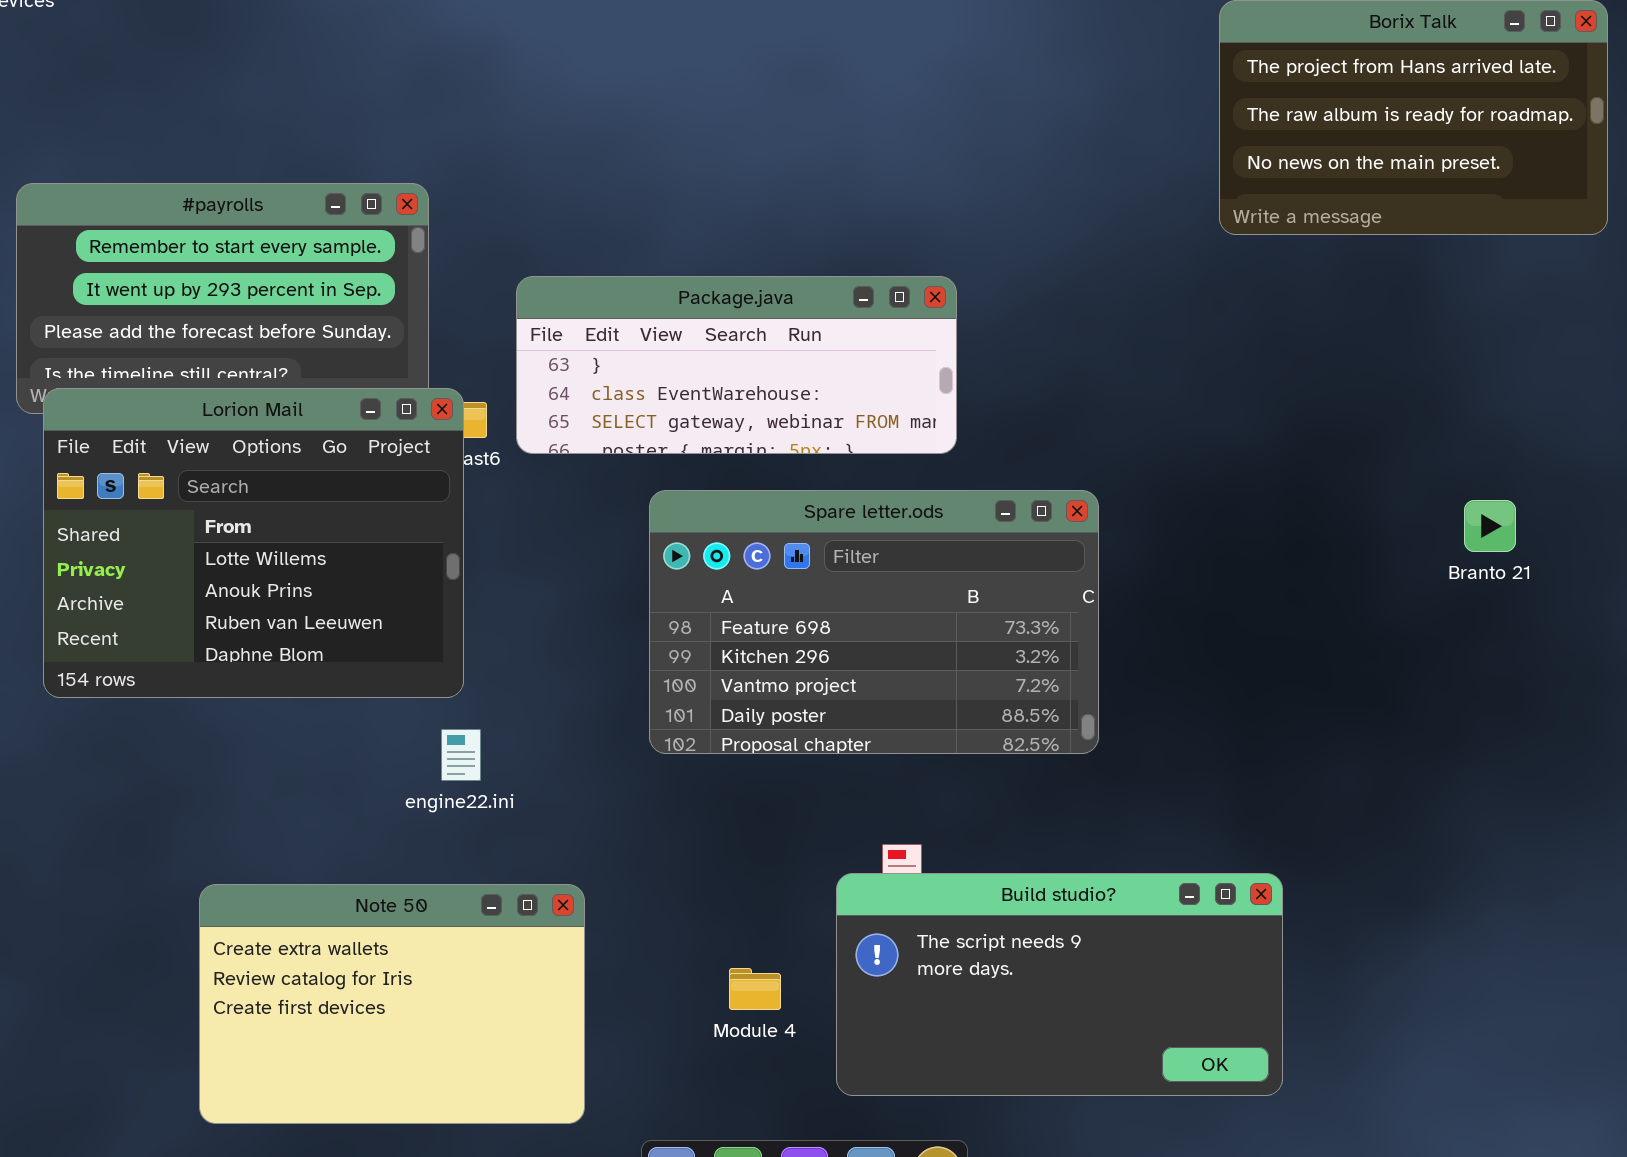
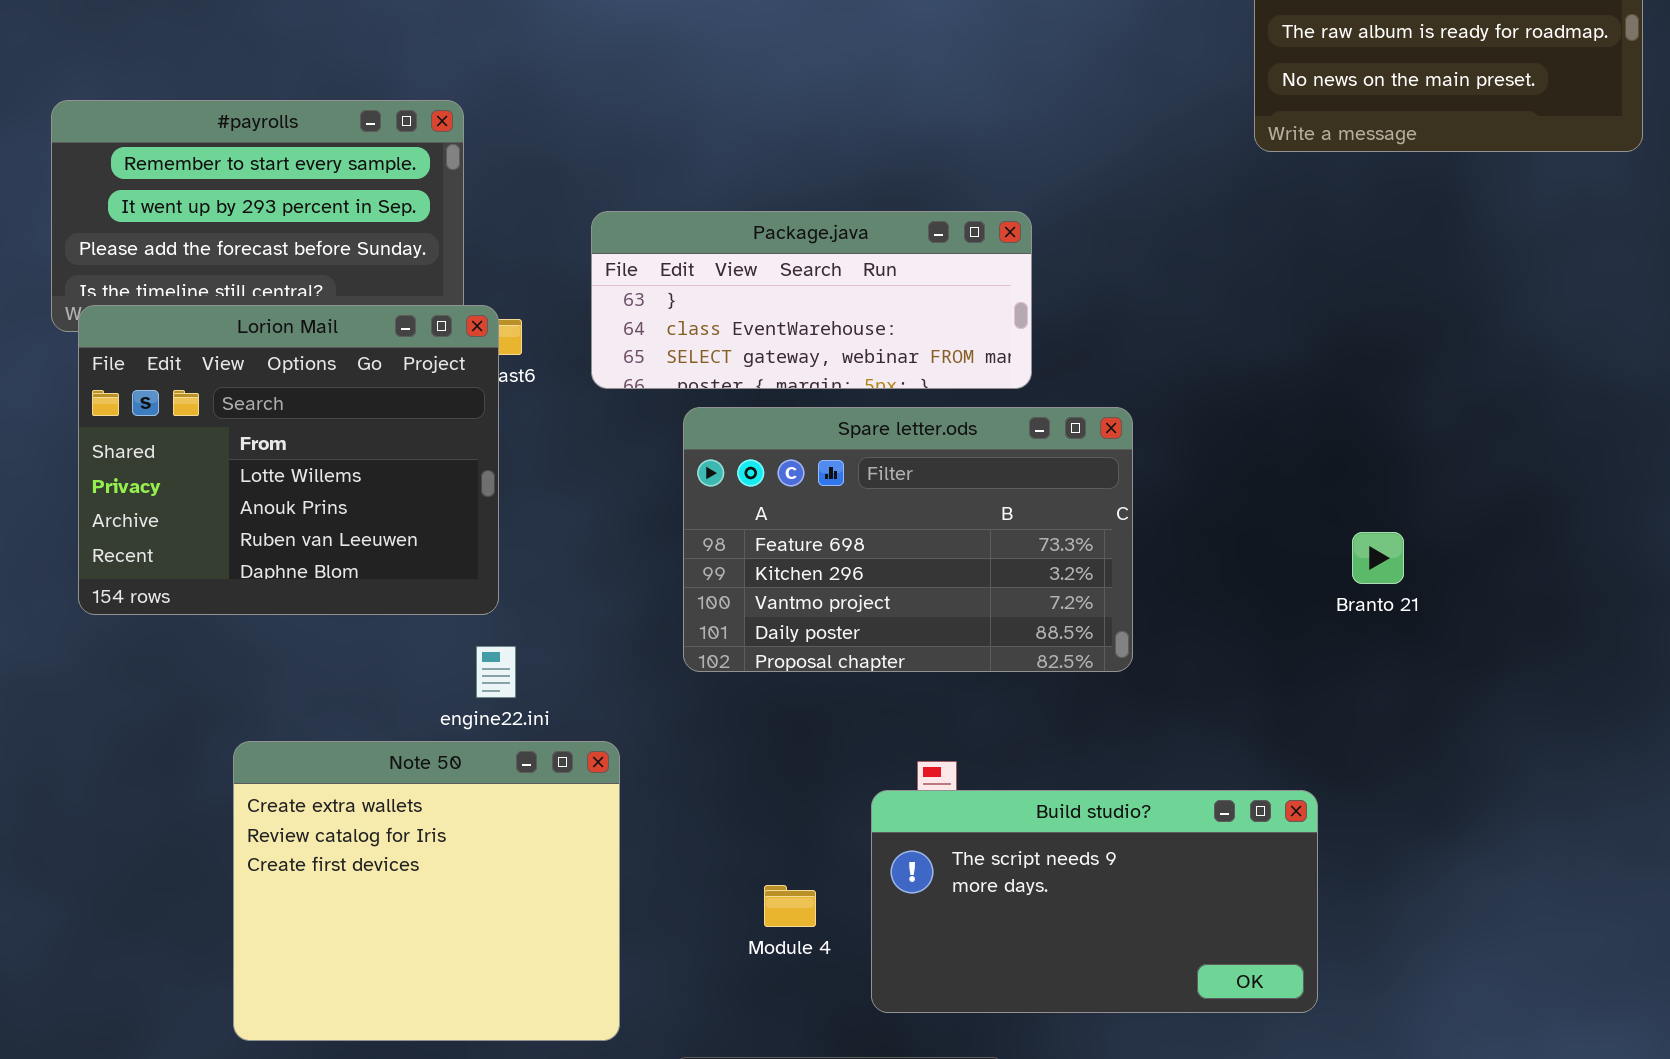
Package.java: [516,276,957,454] -> [591,211,1032,389], moved
Branto 21: [1464,500,1516,552] -> [1352,532,1404,584], moved
Note 50: [199,884,585,1124] -> [233,741,620,1041], resized

